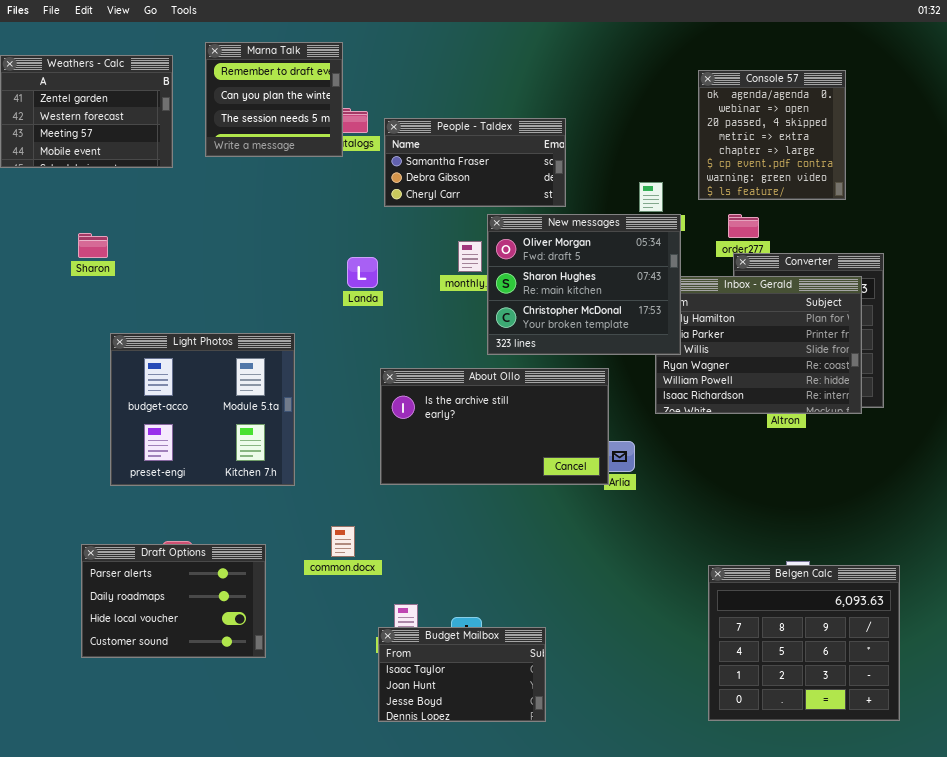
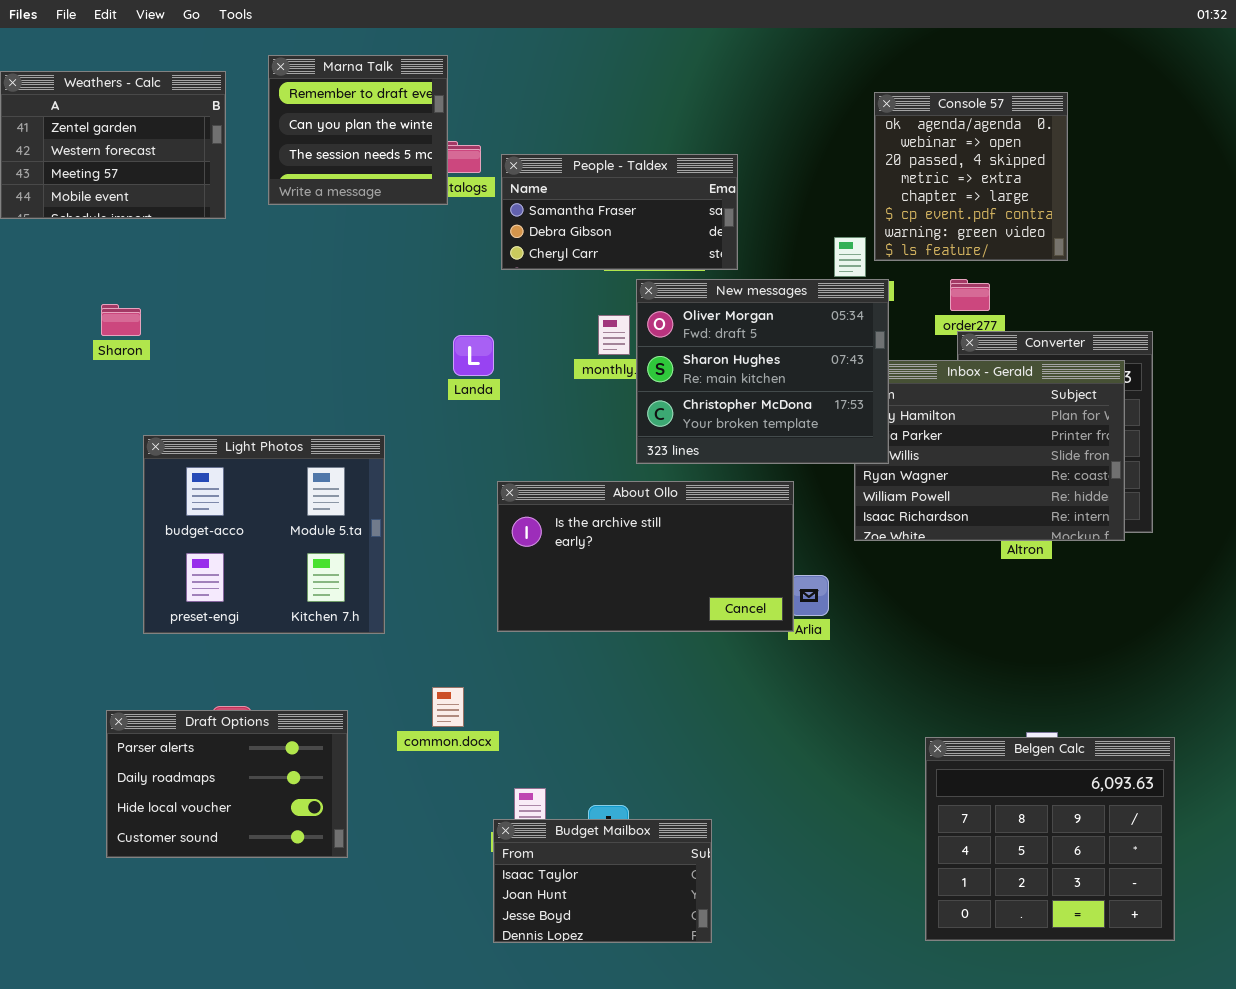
Console 57: [698,70,846,200] -> [874,92,1068,261], moved

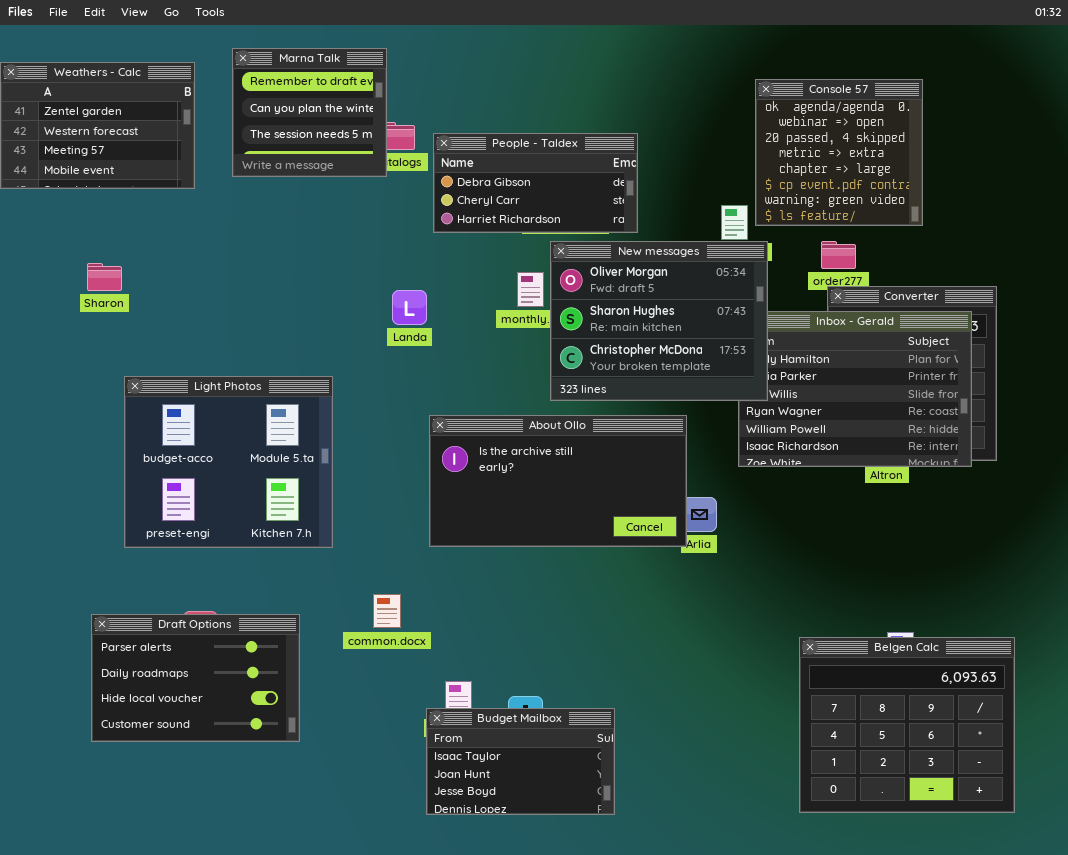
People - Taldex: [501,154,738,270] -> [433,133,638,233], scrolled down 1 row

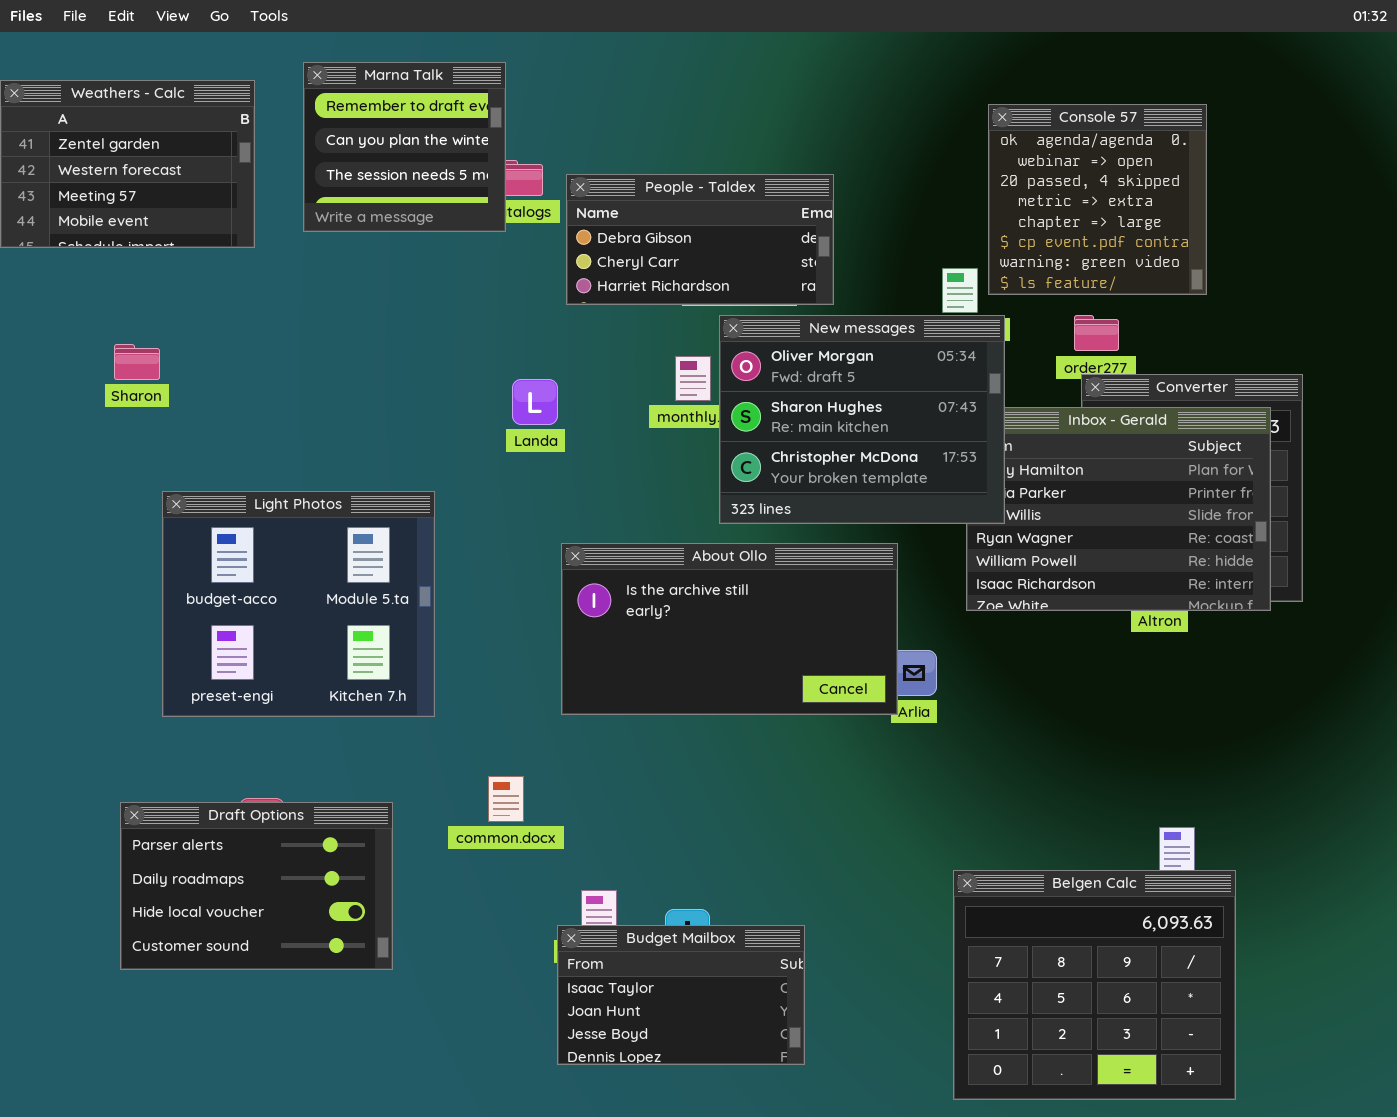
Belgen Calc: [799,637,1015,813] -> [953,870,1236,1100], moved

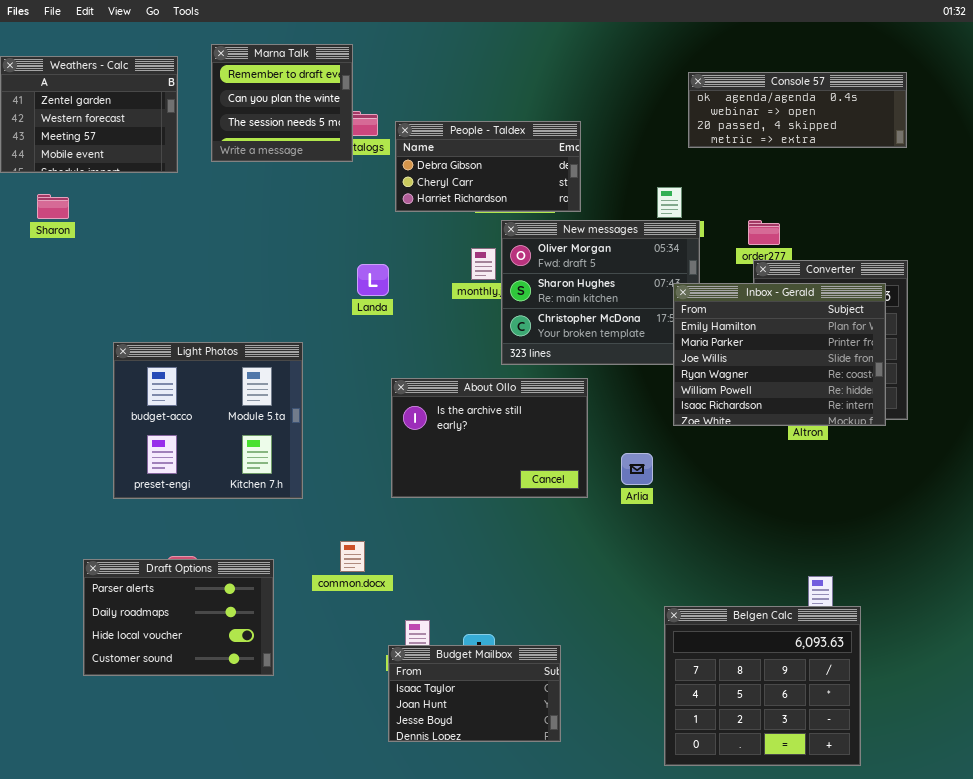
Console 57: [988,104,1207,295] -> [688,72,907,148], resized
Sharon: [114,344,160,380] -> [37,194,69,219], moved
Inbox - Gerald: [966,407,1271,611] -> [673,283,886,426], raised
About Ollo: [561,543,898,715] -> [391,378,588,498], resized

